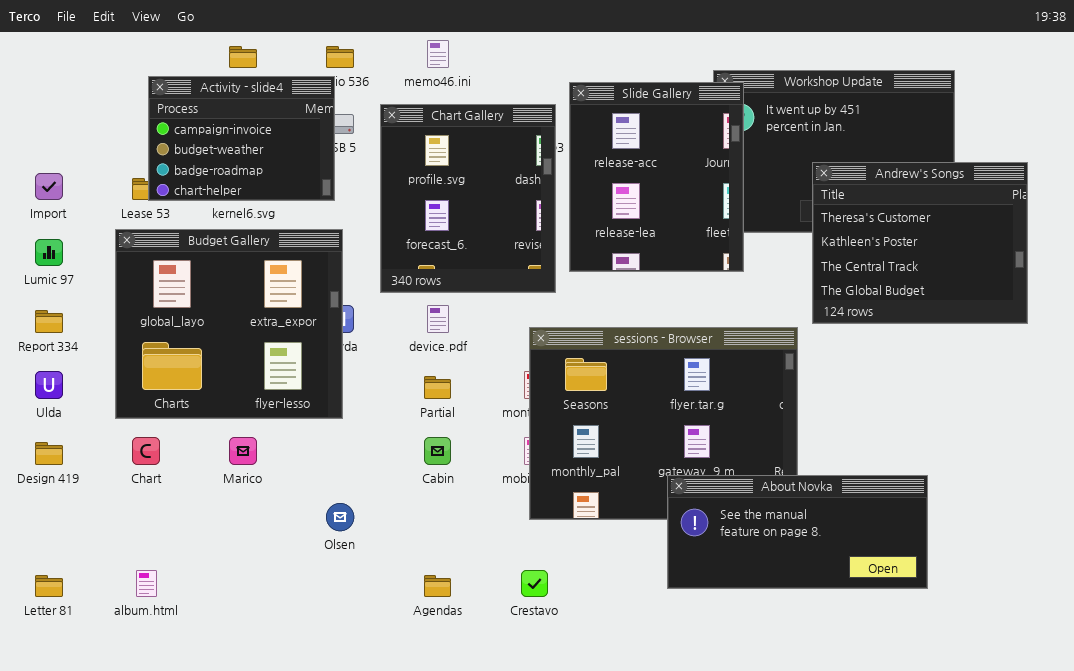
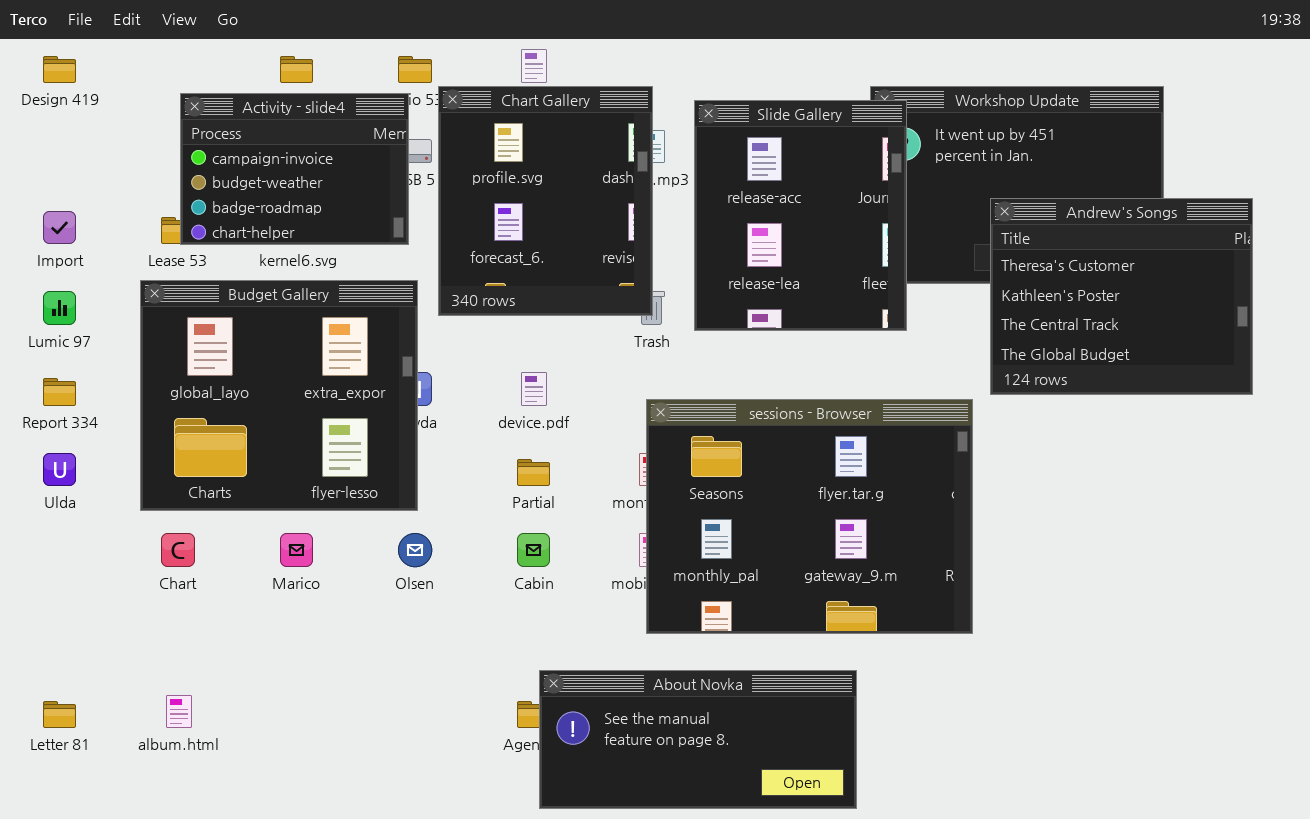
Chart Gallery: [380,104,556,293] -> [438,86,653,316], moved
Design 419: [35,442,63,465] -> [43,56,76,83], moved
About Novka: [667,475,928,589] -> [539,670,857,809], moved
Olsen: [326,503,354,531] -> [398,533,432,567], moved

